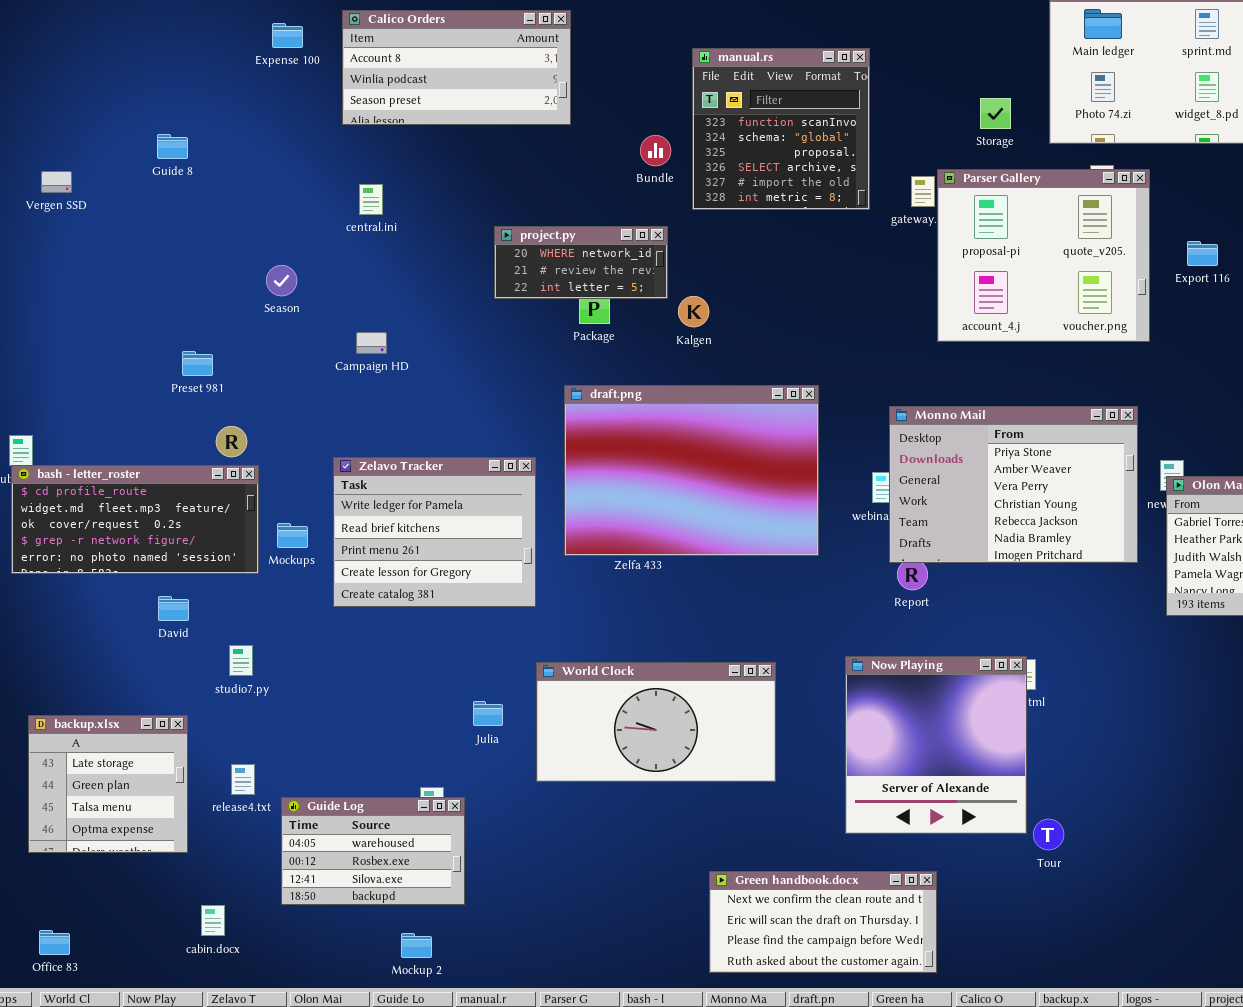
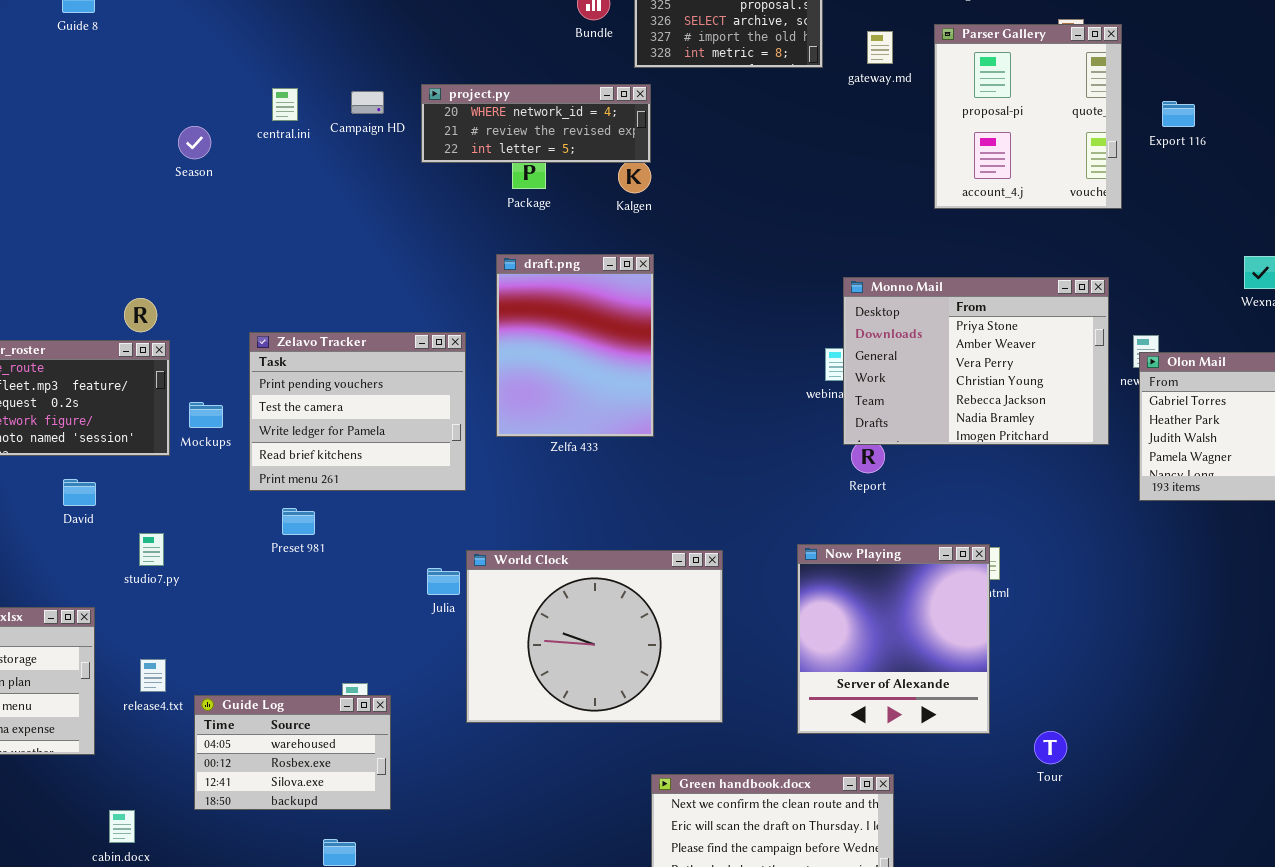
Parser Gallery: [937,169,1150,342] -> [934,24,1122,209], resized
central.ini: [359,184,383,215] -> [272,88,298,121], moved
project.py: [494,226,668,299] -> [421,84,651,163], resized
Campaign HD: [356,332,387,354] -> [351,91,384,114], moved
Preset 981: [182,351,213,376] -> [282,508,315,535], moved
draft.png: [564,385,819,556] -> [496,254,654,437], resized
Zelavo Tracker: [333,457,536,607] -> [249,332,466,491], scrolled up 2 rows
World Clock: [536,662,776,782] -> [466,550,723,723], resized
Julia: [473,701,503,726] -> [427,568,460,595], moved
Tour: [1033,819,1064,850] -> [1034,731,1067,764], moved

